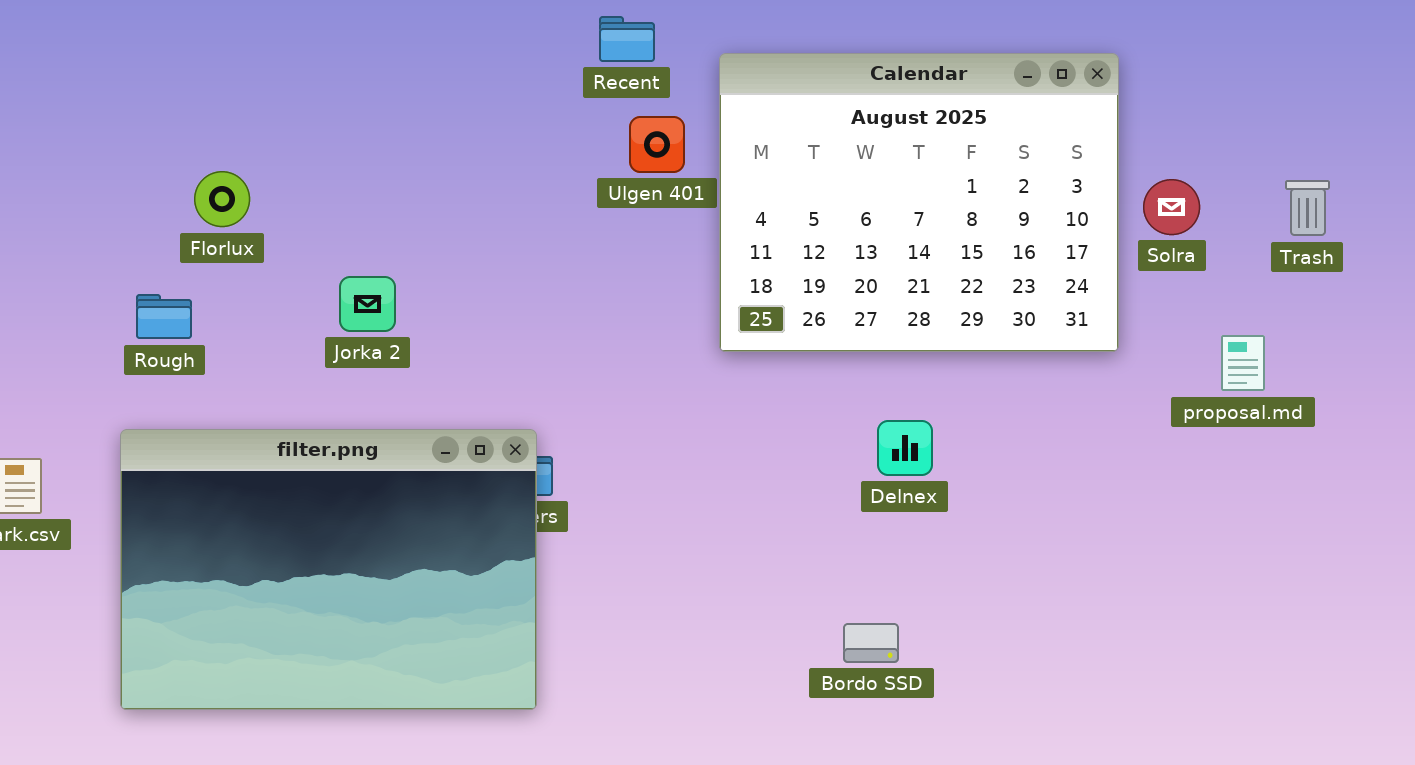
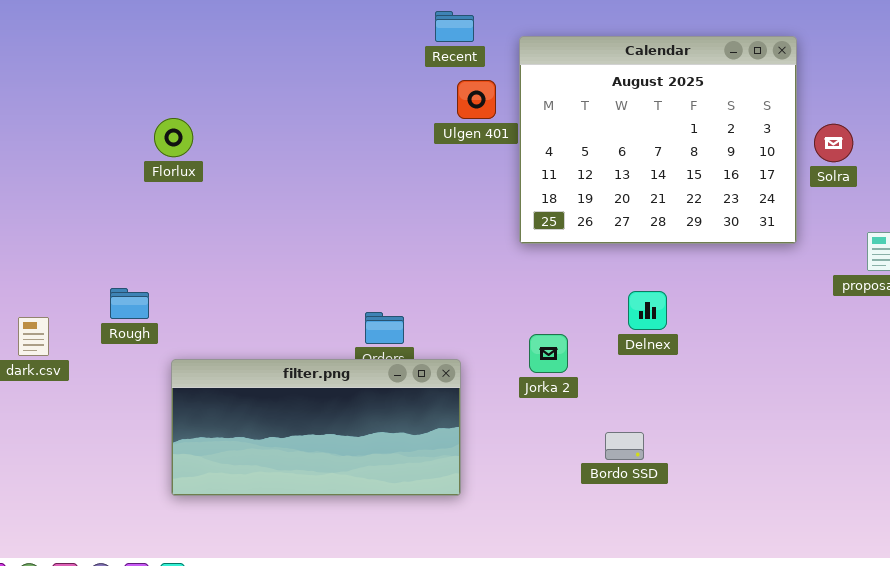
Jorka 2: [339,276,396,332] -> [529,334,568,373], moved
Rough: [136,294,192,339] -> [110,288,149,319], moved
filter.png: [120,429,537,710] -> [171,359,461,496], moved, resized

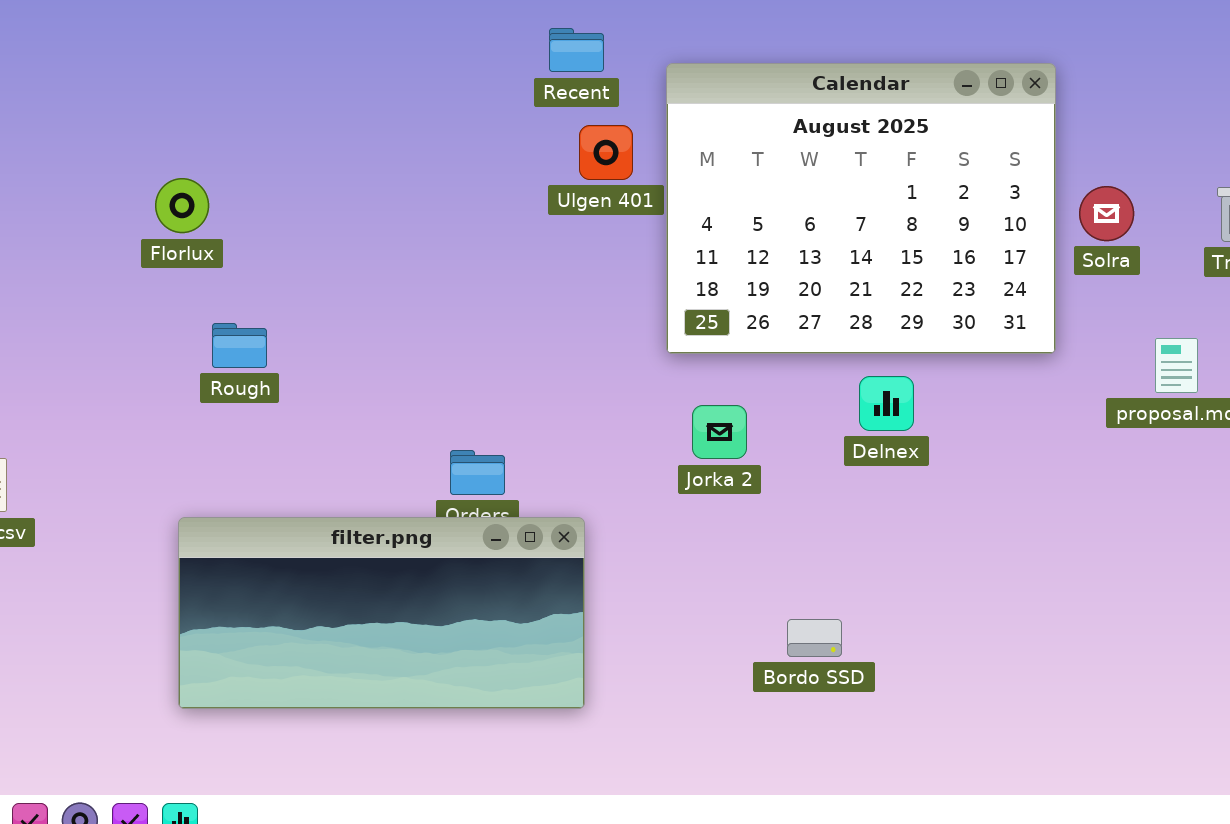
Rough: [110,288,149,319] -> [212,323,267,368], moved
Delnex: [628,291,667,330] -> [859,376,914,431], moved
Jorka 2: [529,334,568,373] -> [692,405,747,459], moved

